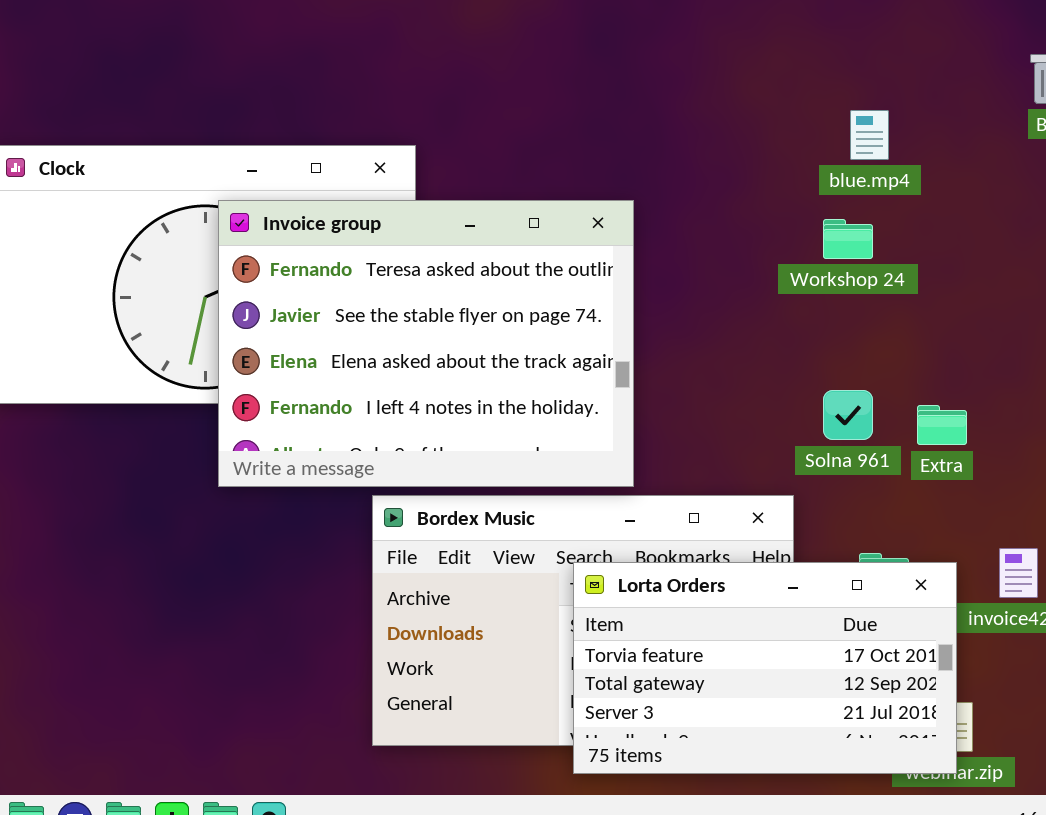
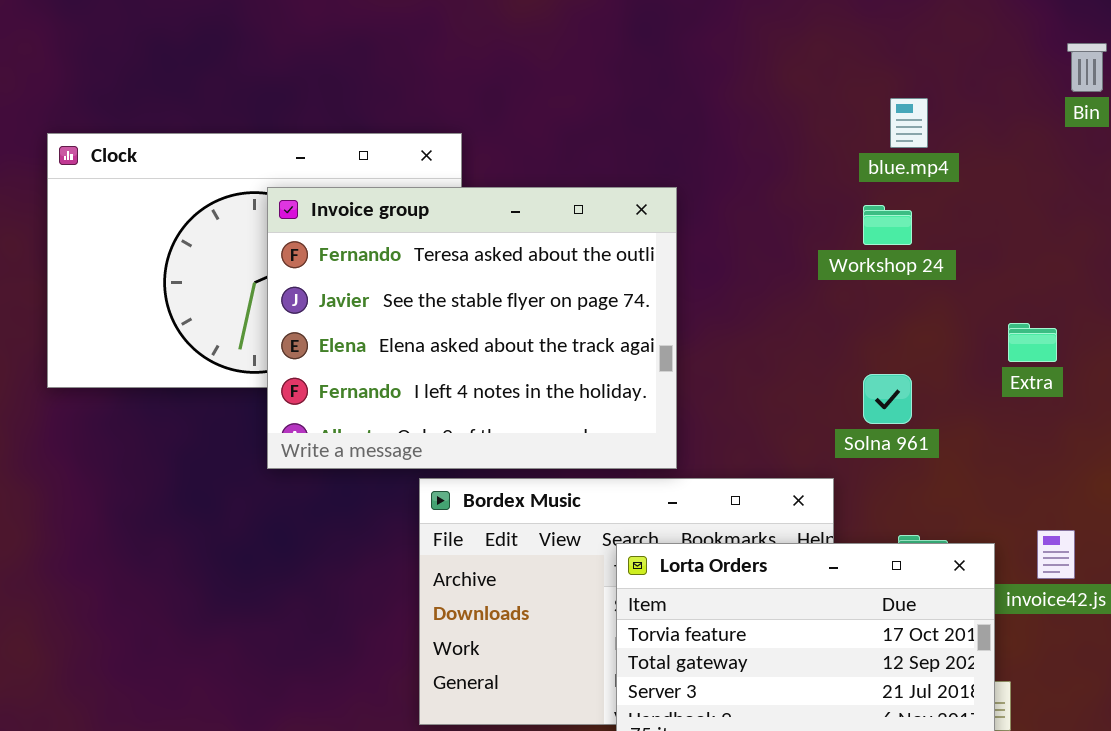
Extra: [917,405,967,445] -> [1008,323,1057,362], moved

